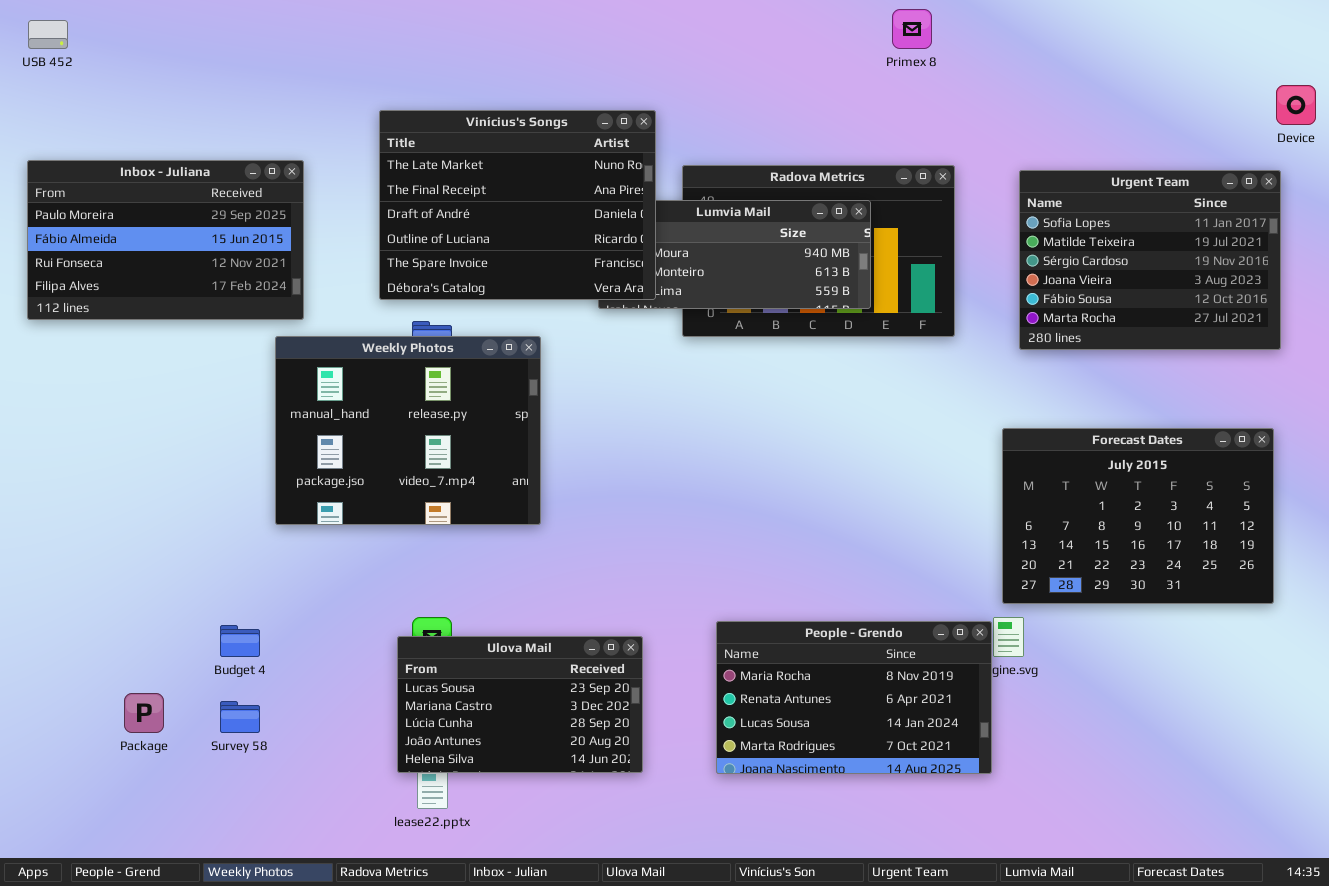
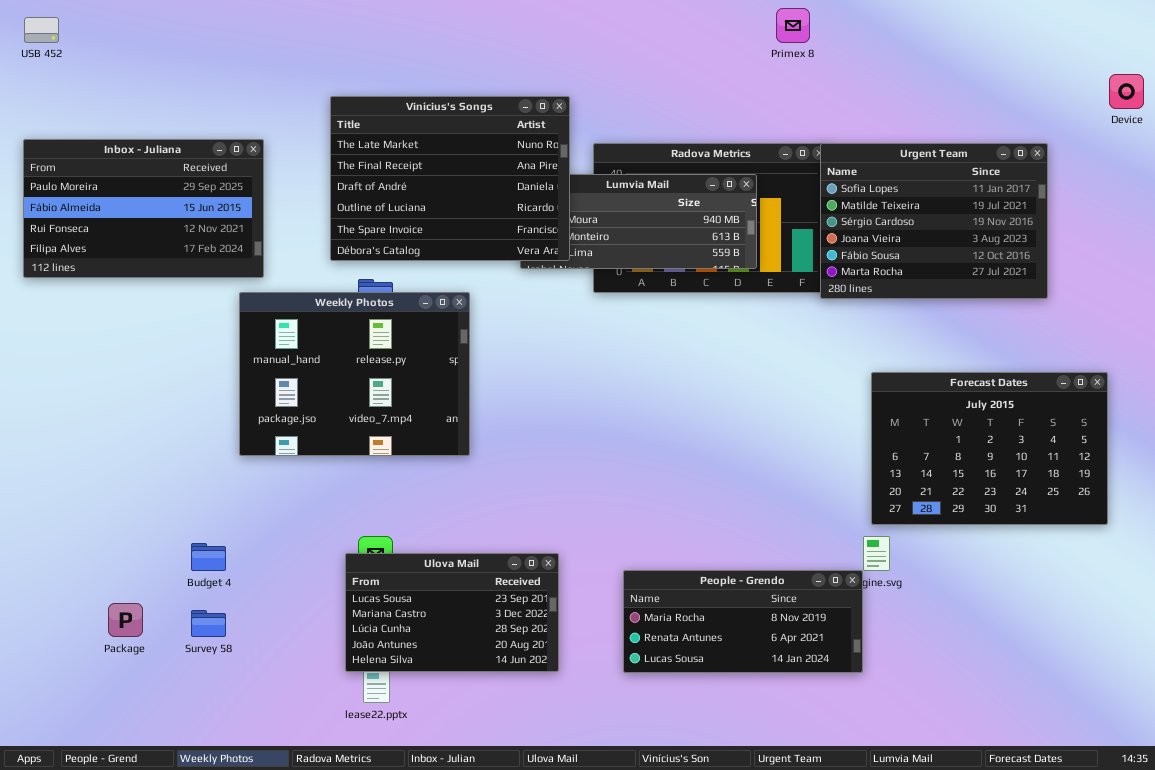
Urgent Team: [1019,170,1281,350] -> [820,143,1048,299], moved
People - Grendo: [716,621,992,774] -> [623,570,863,673], resized

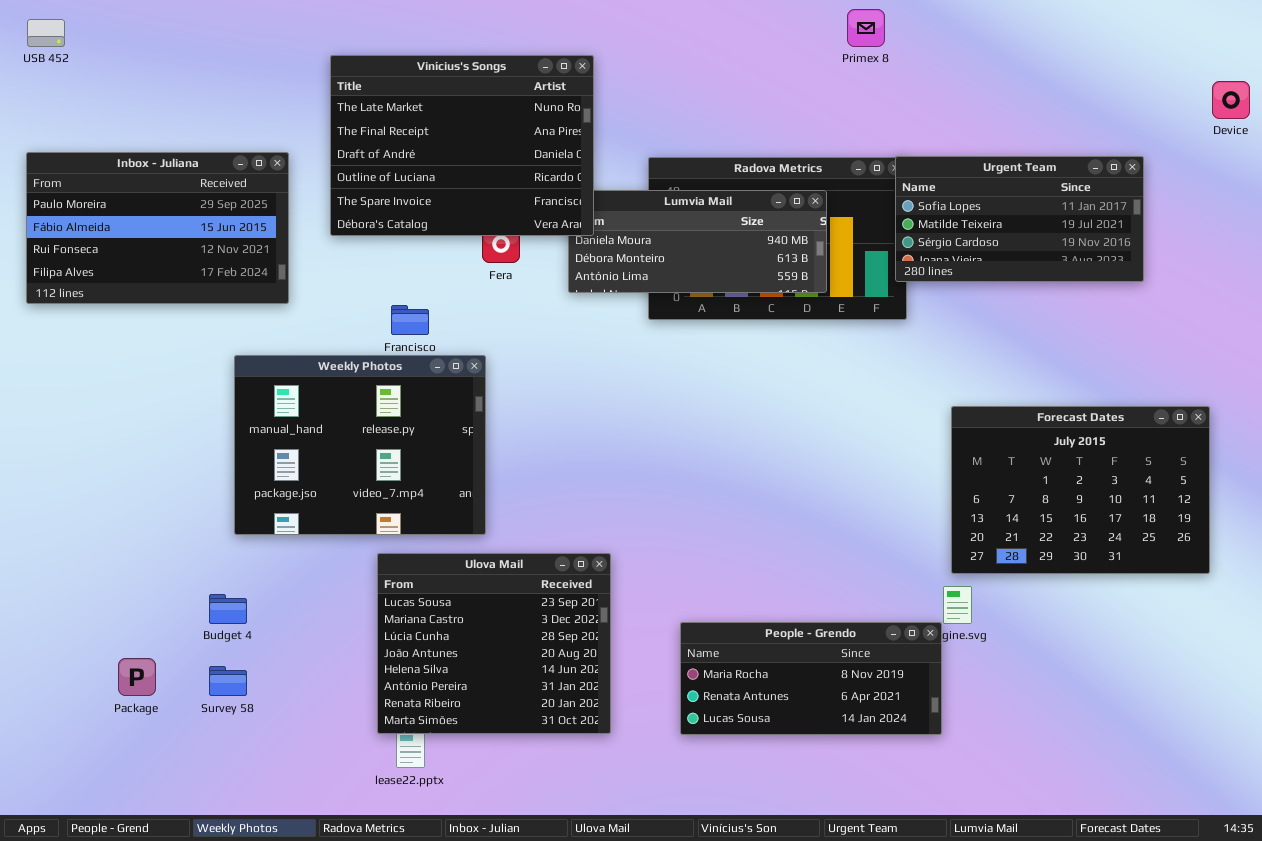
Vinícius's Songs: [330,96,570,261] -> [330,55,594,236], moved
Urgent Team: [820,143,1048,299] -> [895,156,1144,282], resized
Weekly Photos: [239,292,470,456] -> [234,355,486,535], moved
Ulova Mail: [345,553,559,672] -> [377,553,611,734], resized

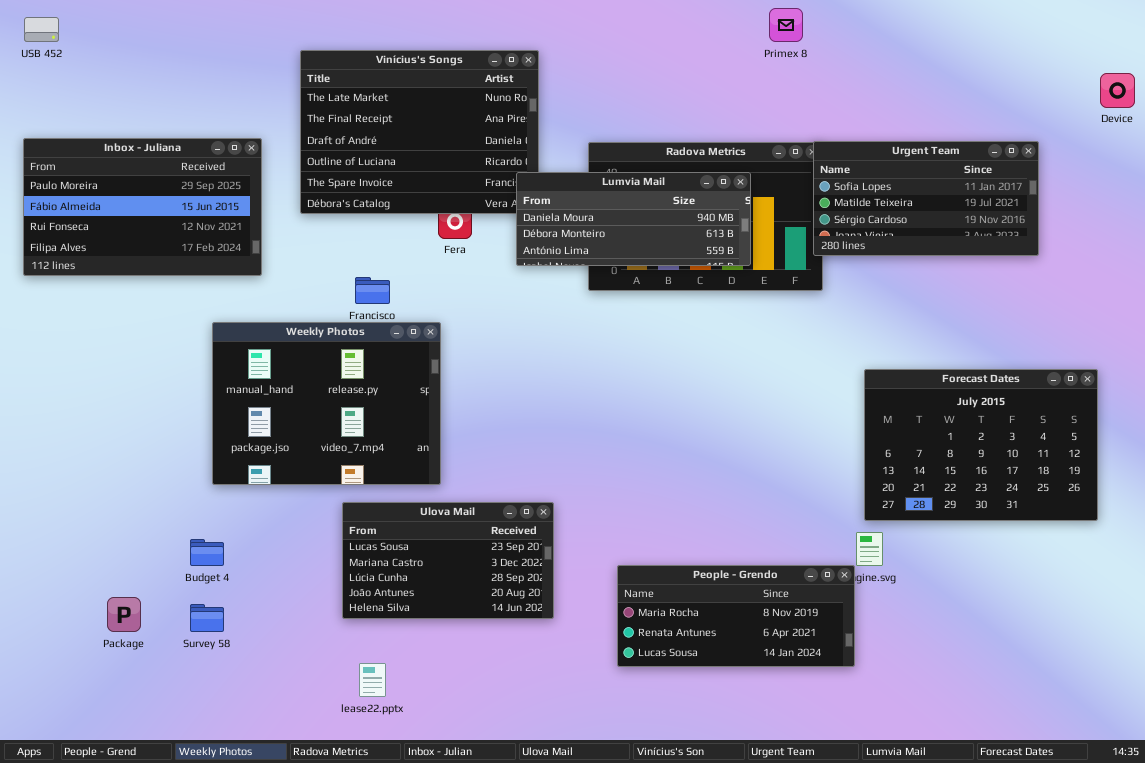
Lumvia Mail: [568,190,827,293] -> [516,172,751,266], raised
Ulova Mail: [377,553,611,734] -> [342,502,554,619], resized

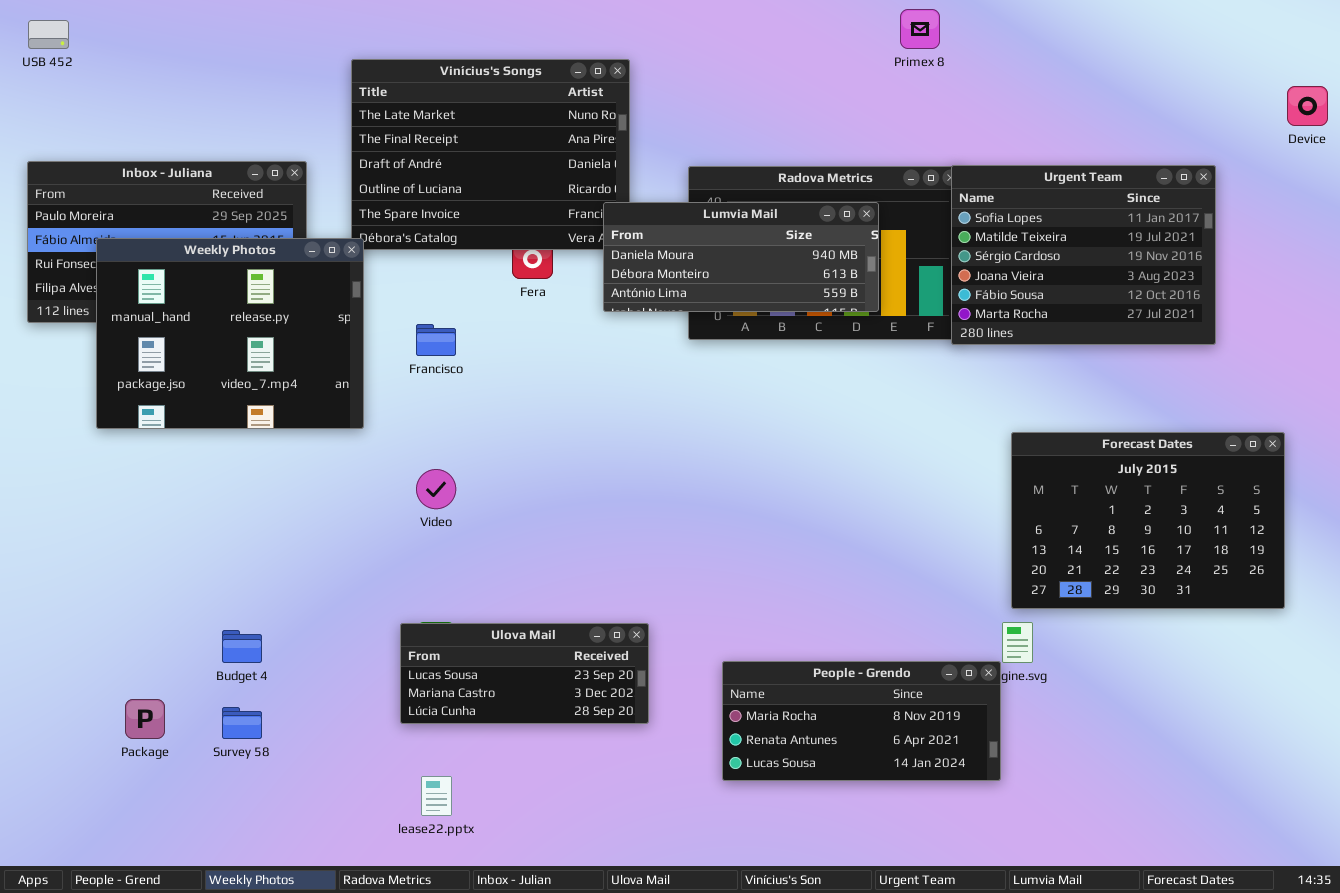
Urgent Team: [813,141,1039,256] -> [951,165,1216,345], resized
Weekly Photos: [212,322,441,485] -> [96,238,364,429], moved
Ulova Mail: [342,502,554,619] -> [400,623,649,724], resized

